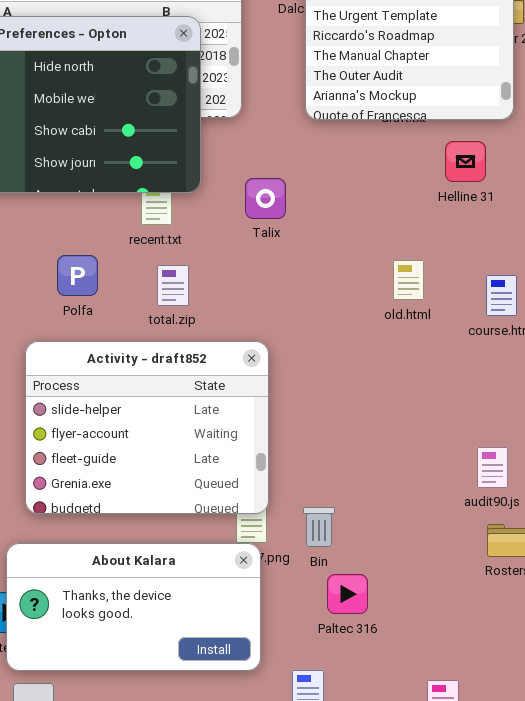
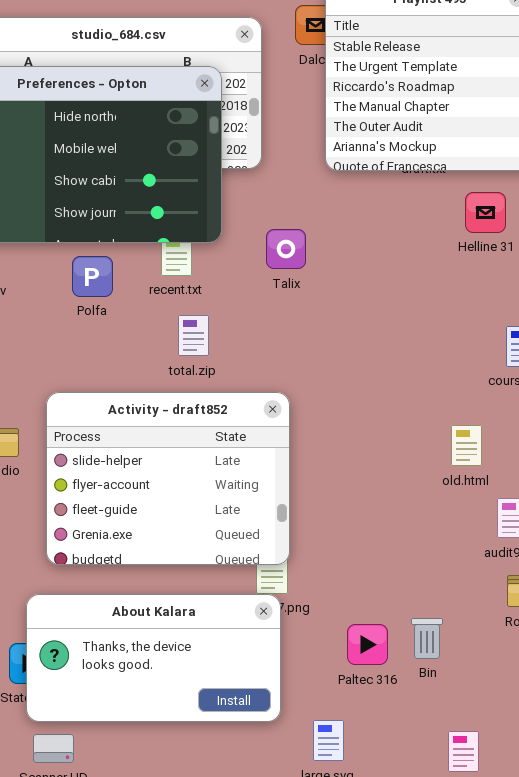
Polfa: [57,255,98,296] -> [72,256,113,297], moved
old.html: [393,260,424,300] -> [451,425,482,466], moved
Bin: [303,507,335,547] -> [411,618,443,659], moved

